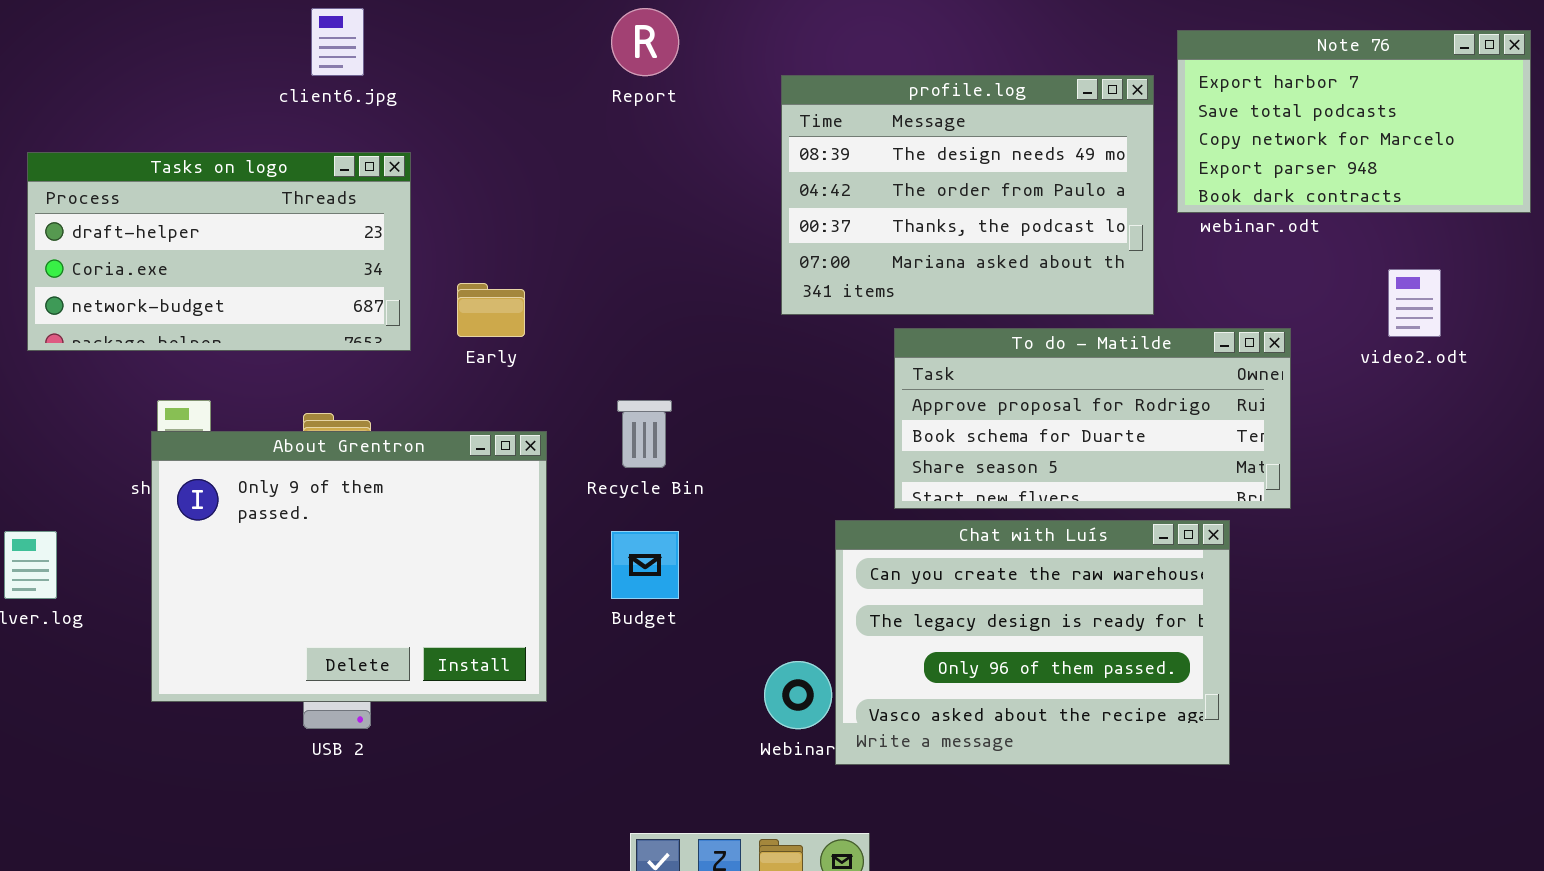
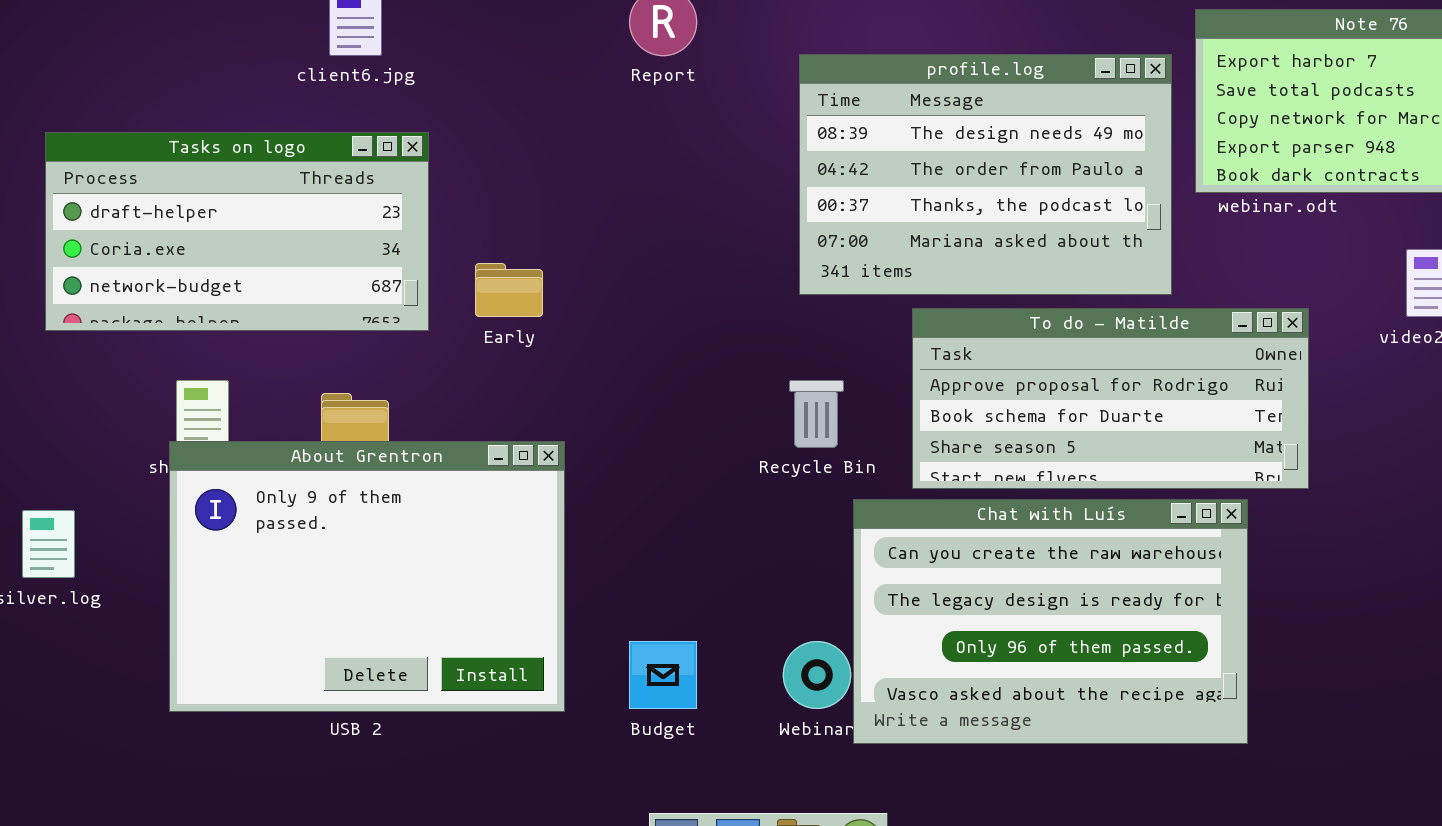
Recycle Bin: [617,400,672,468] -> [789,380,844,448], moved
About Grentron: [151,431,547,702] -> [169,441,565,712], moved
Budget: [611,531,679,599] -> [629,641,697,709], moved

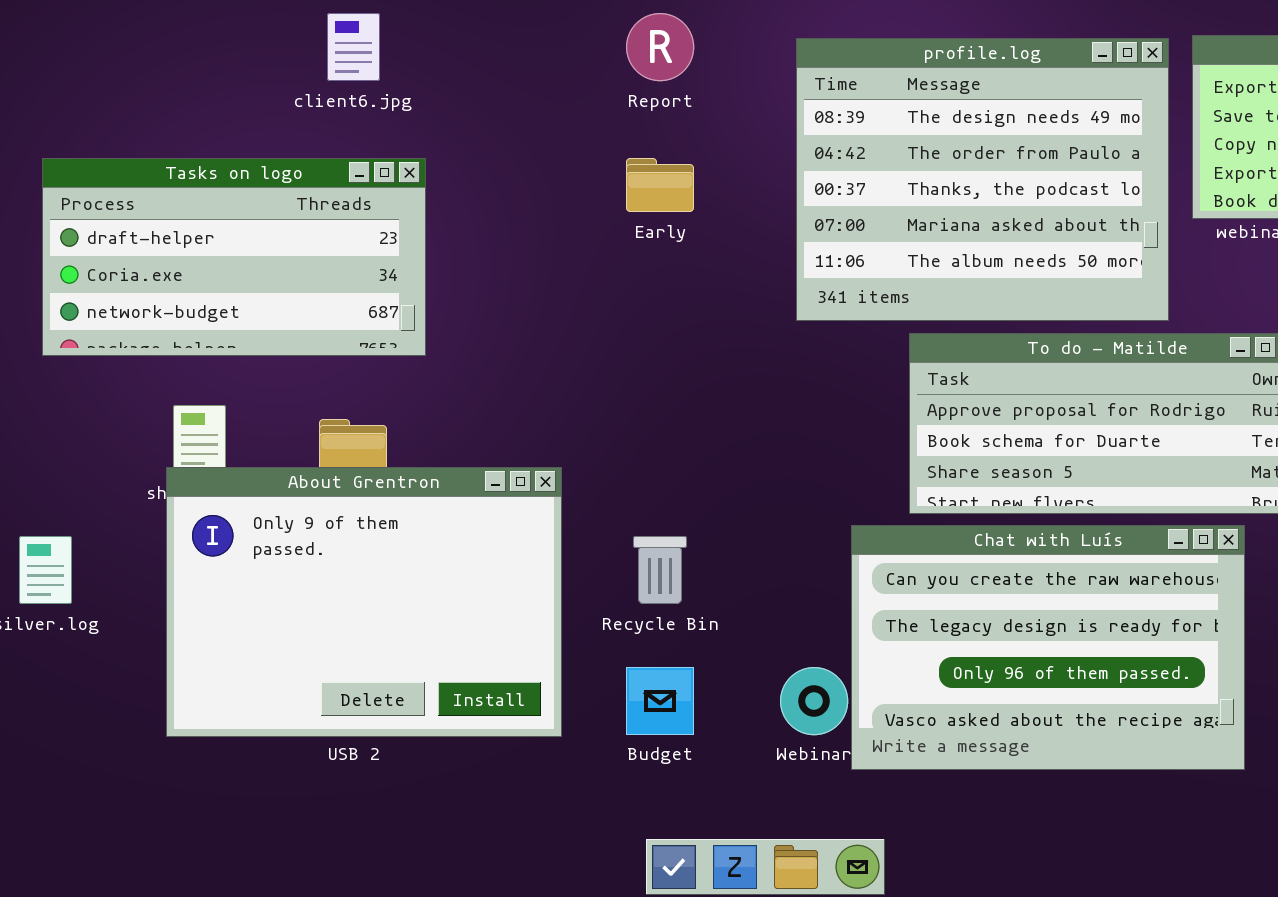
profile.log: [799,54,1172,295] -> [796,38,1169,321], resized
Early: [475,263,543,317] -> [626,158,694,212], moved
Recycle Bin: [789,380,844,448] -> [633,536,687,604], moved

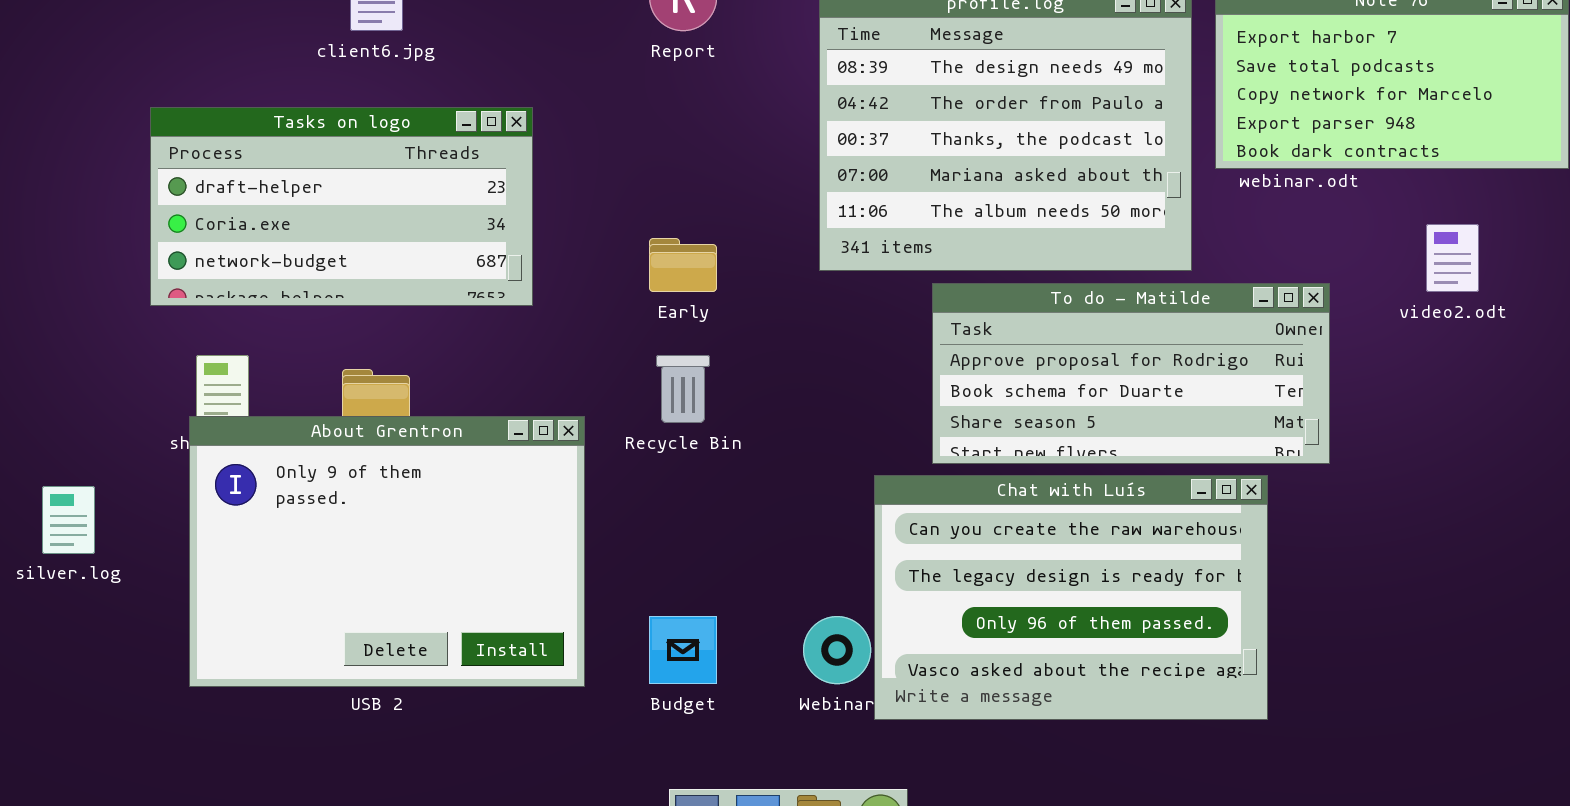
Tasks on logo: [42,158,426,356] -> [150,107,533,306], moved
Early: [626,158,694,212] -> [649,238,717,292], moved
Recycle Bin: [633,536,687,604] -> [656,355,710,423], moved

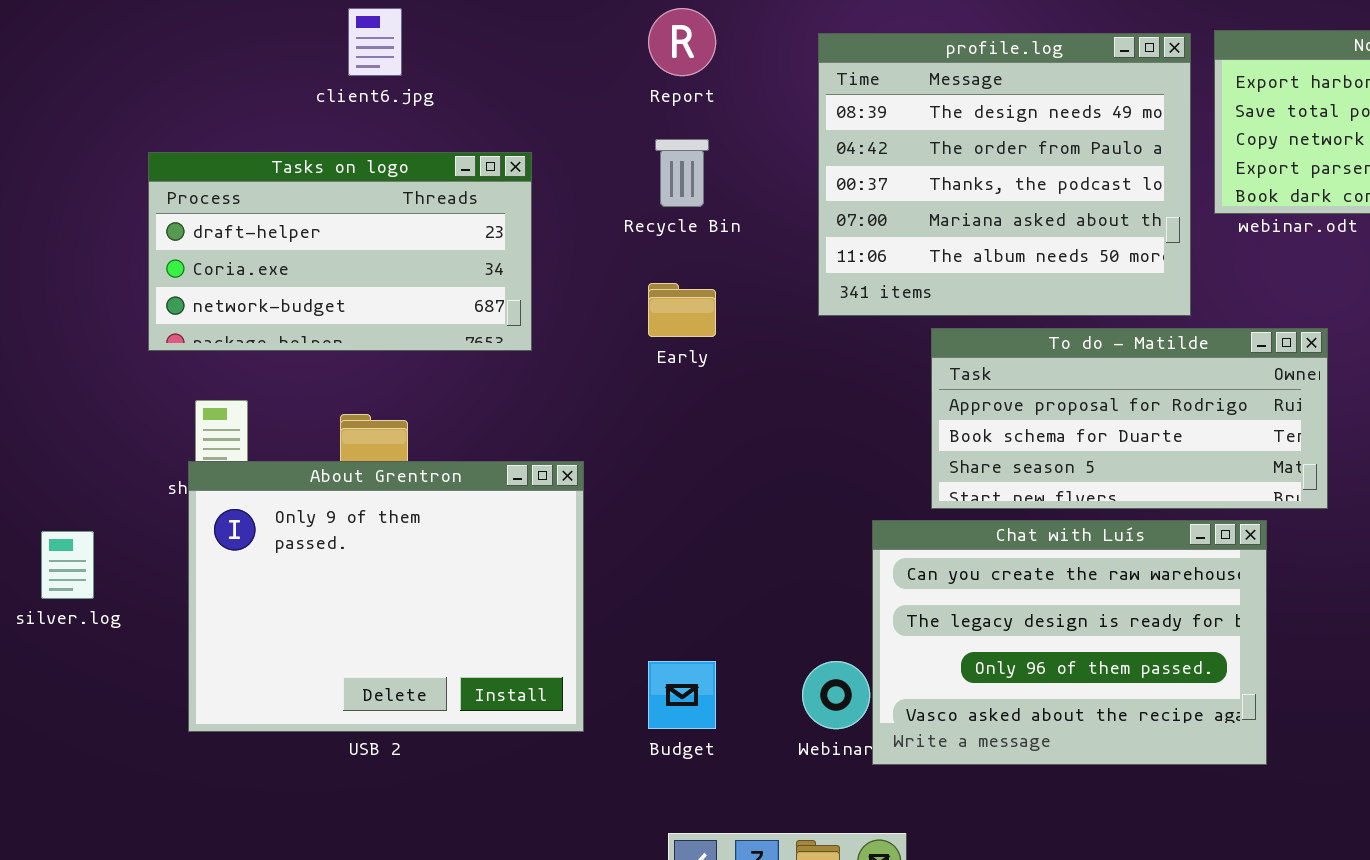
Recycle Bin: [656,355,710,423] -> [655,139,709,207], moved

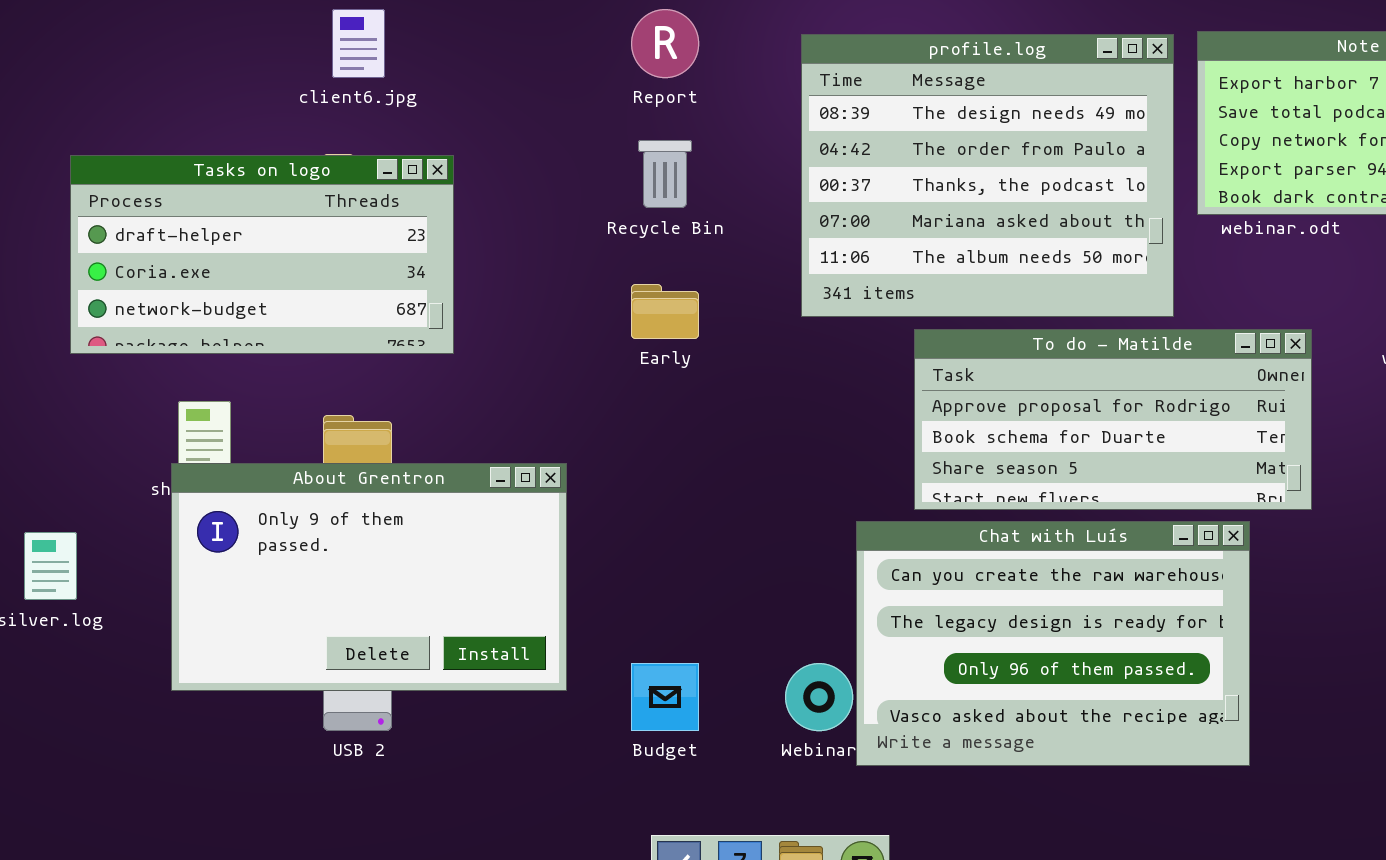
Tasks on logo: [148,152,532,351] -> [70,155,454,354], moved
About Grentron: [188,461,584,732] -> [171,463,567,691], resized

